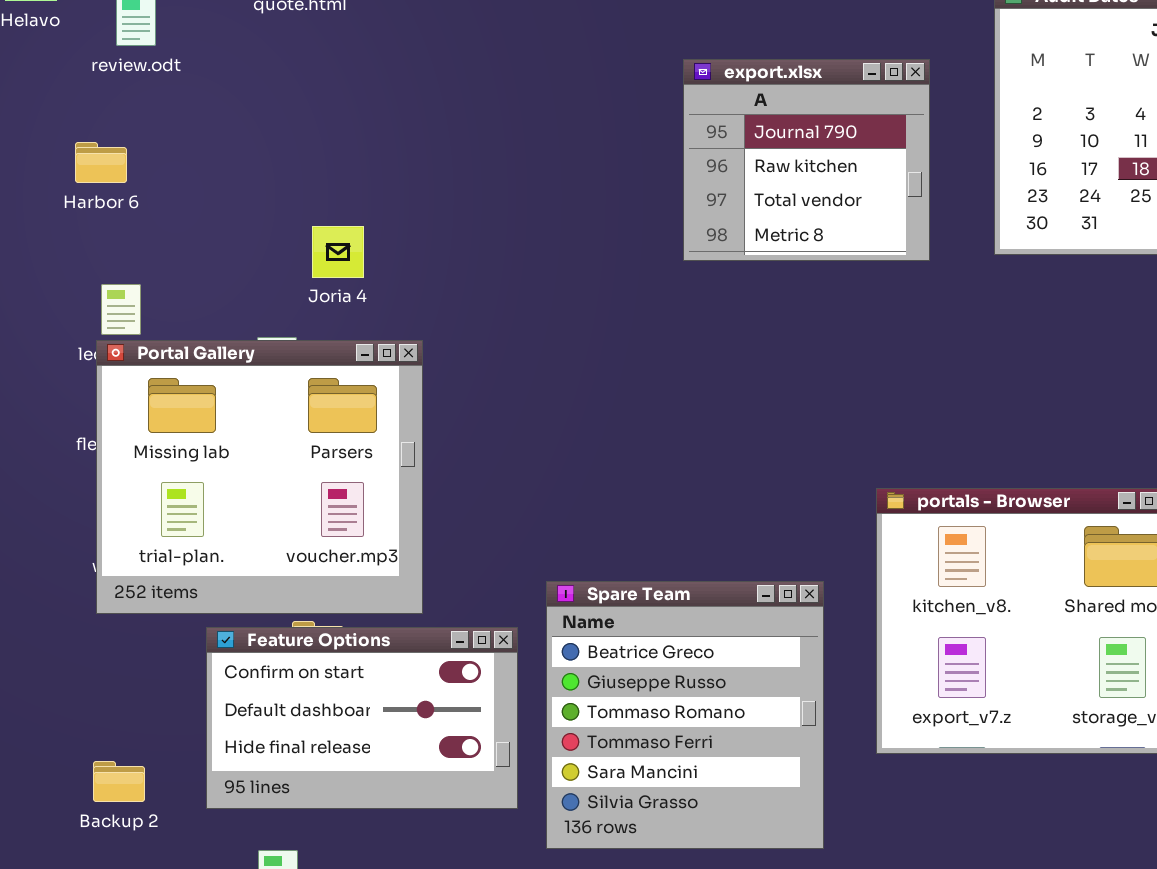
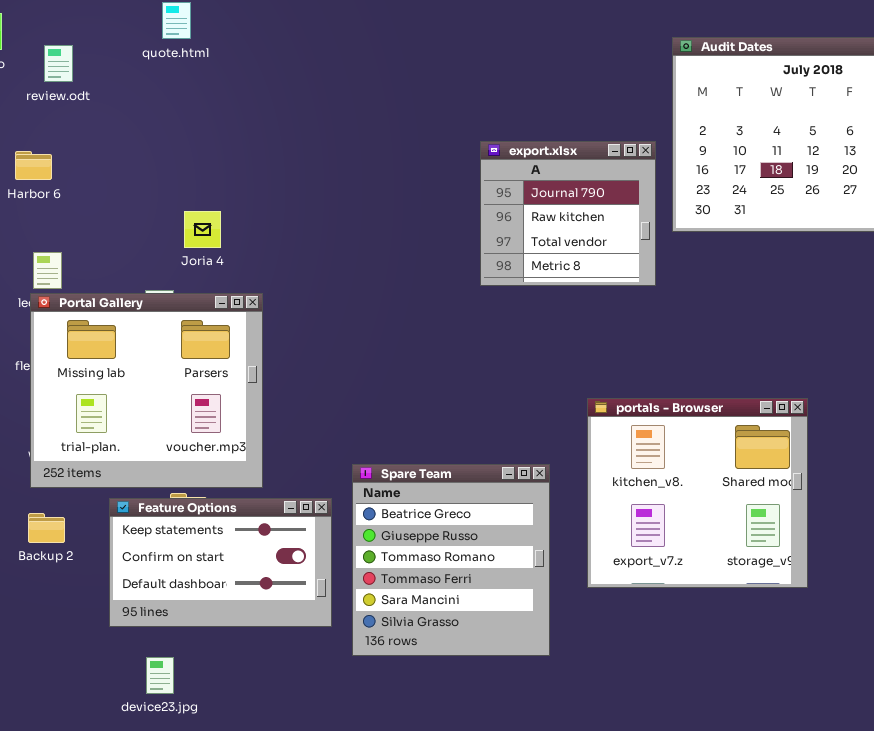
export.xlsx: [683,59,930,261] -> [480,141,656,286], moved
Feature Options: [206,627,518,809] -> [109,498,332,627], scrolled up 1 row
Backup 2: [93,761,145,802] -> [28,513,65,543], moved

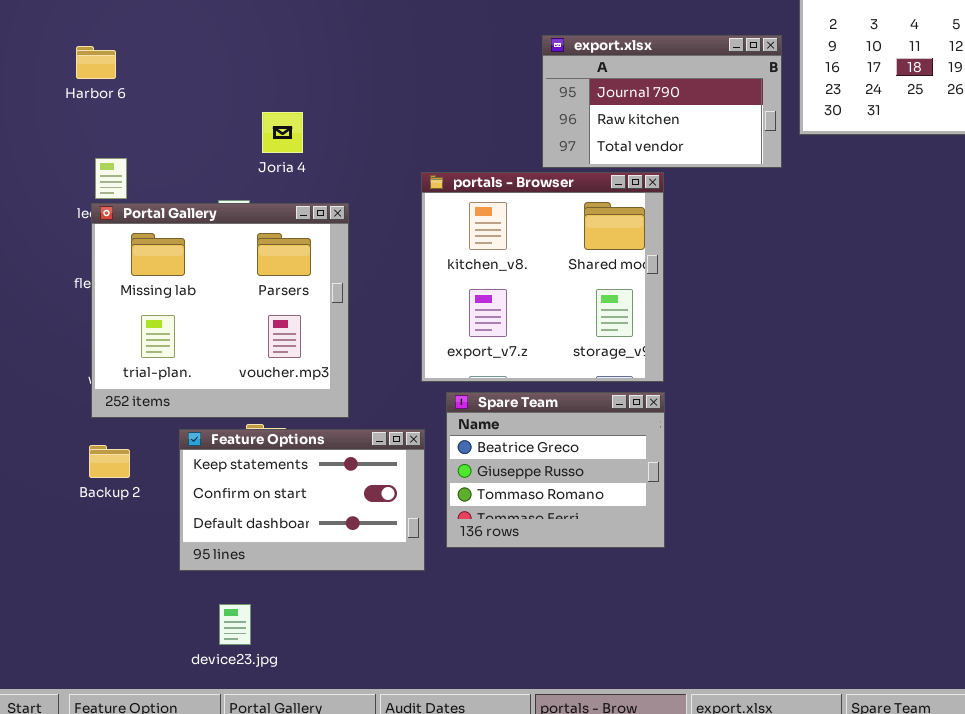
export.xlsx: [480,141,656,286] -> [542,35,782,168], resized
portals - Browser: [587,398,808,588] -> [421,172,664,382], moved
Spare Team: [352,464,550,656] -> [446,392,665,548], resized

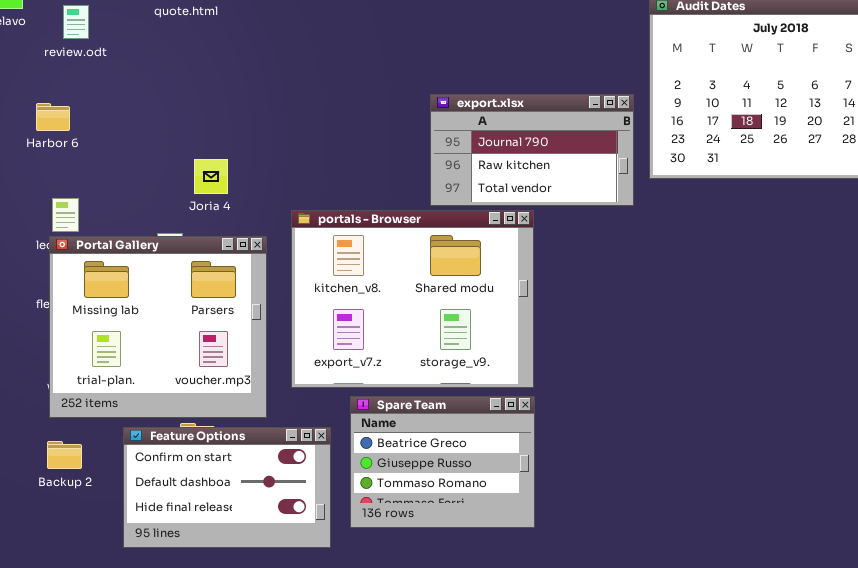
portals - Browser: [421,172,664,382] -> [291,210,534,388], resized
Feature Options: [179,429,425,571] -> [123,427,331,548], scrolled down 1 row

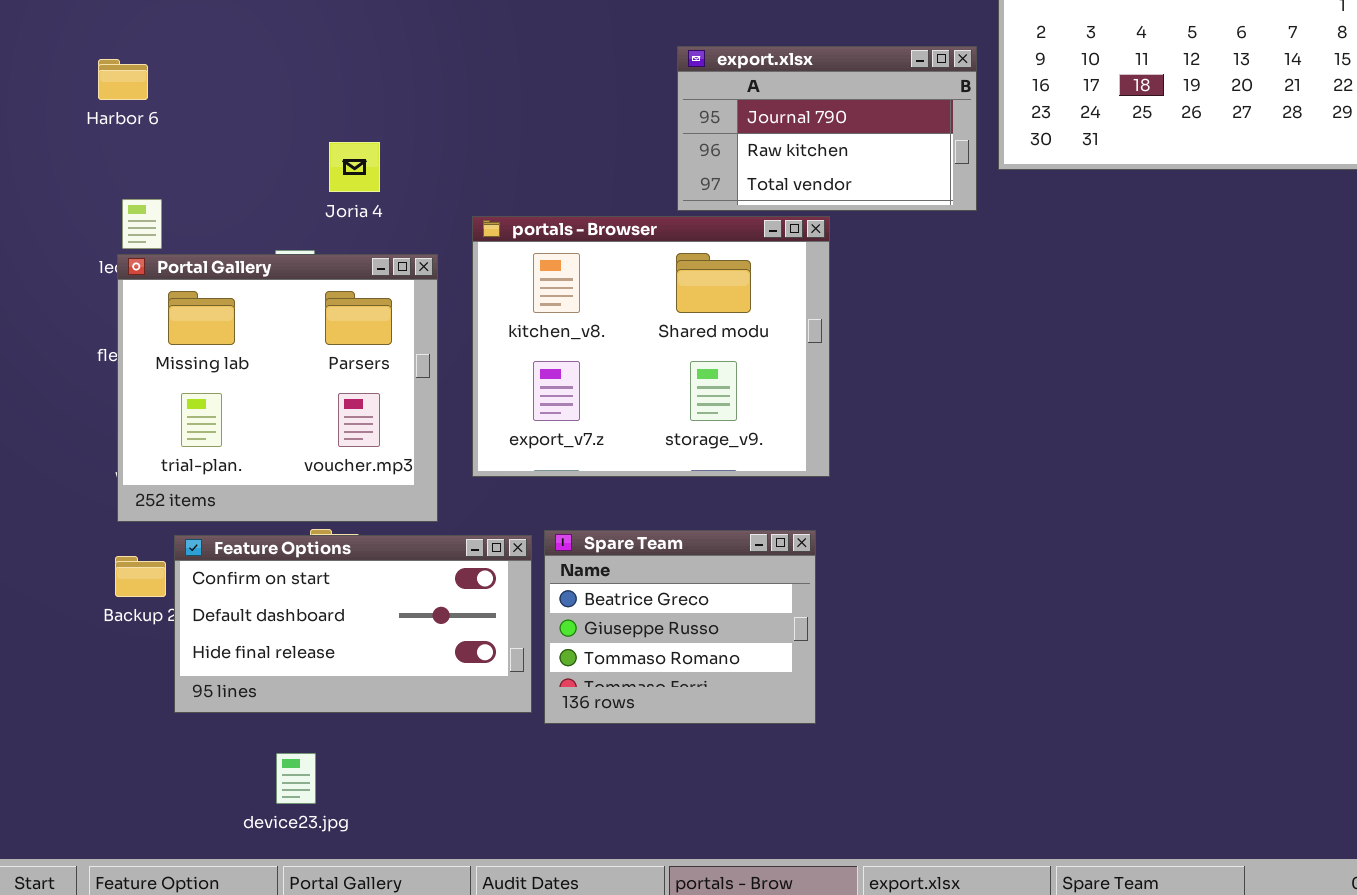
Spare Team: [350,396,535,528] -> [544,530,816,724], moved
Feature Options: [123,427,331,548] -> [174,535,532,713], resized

